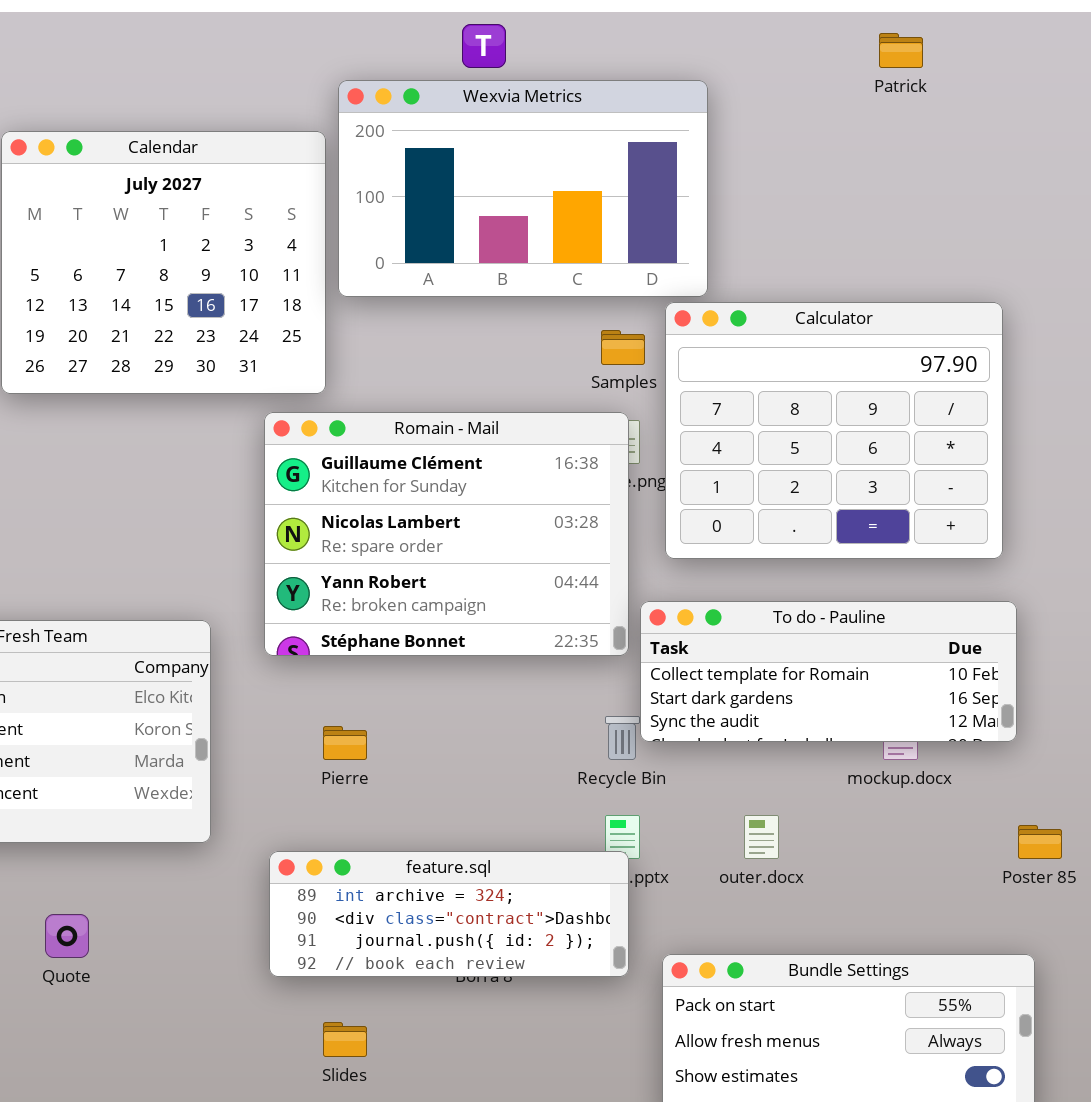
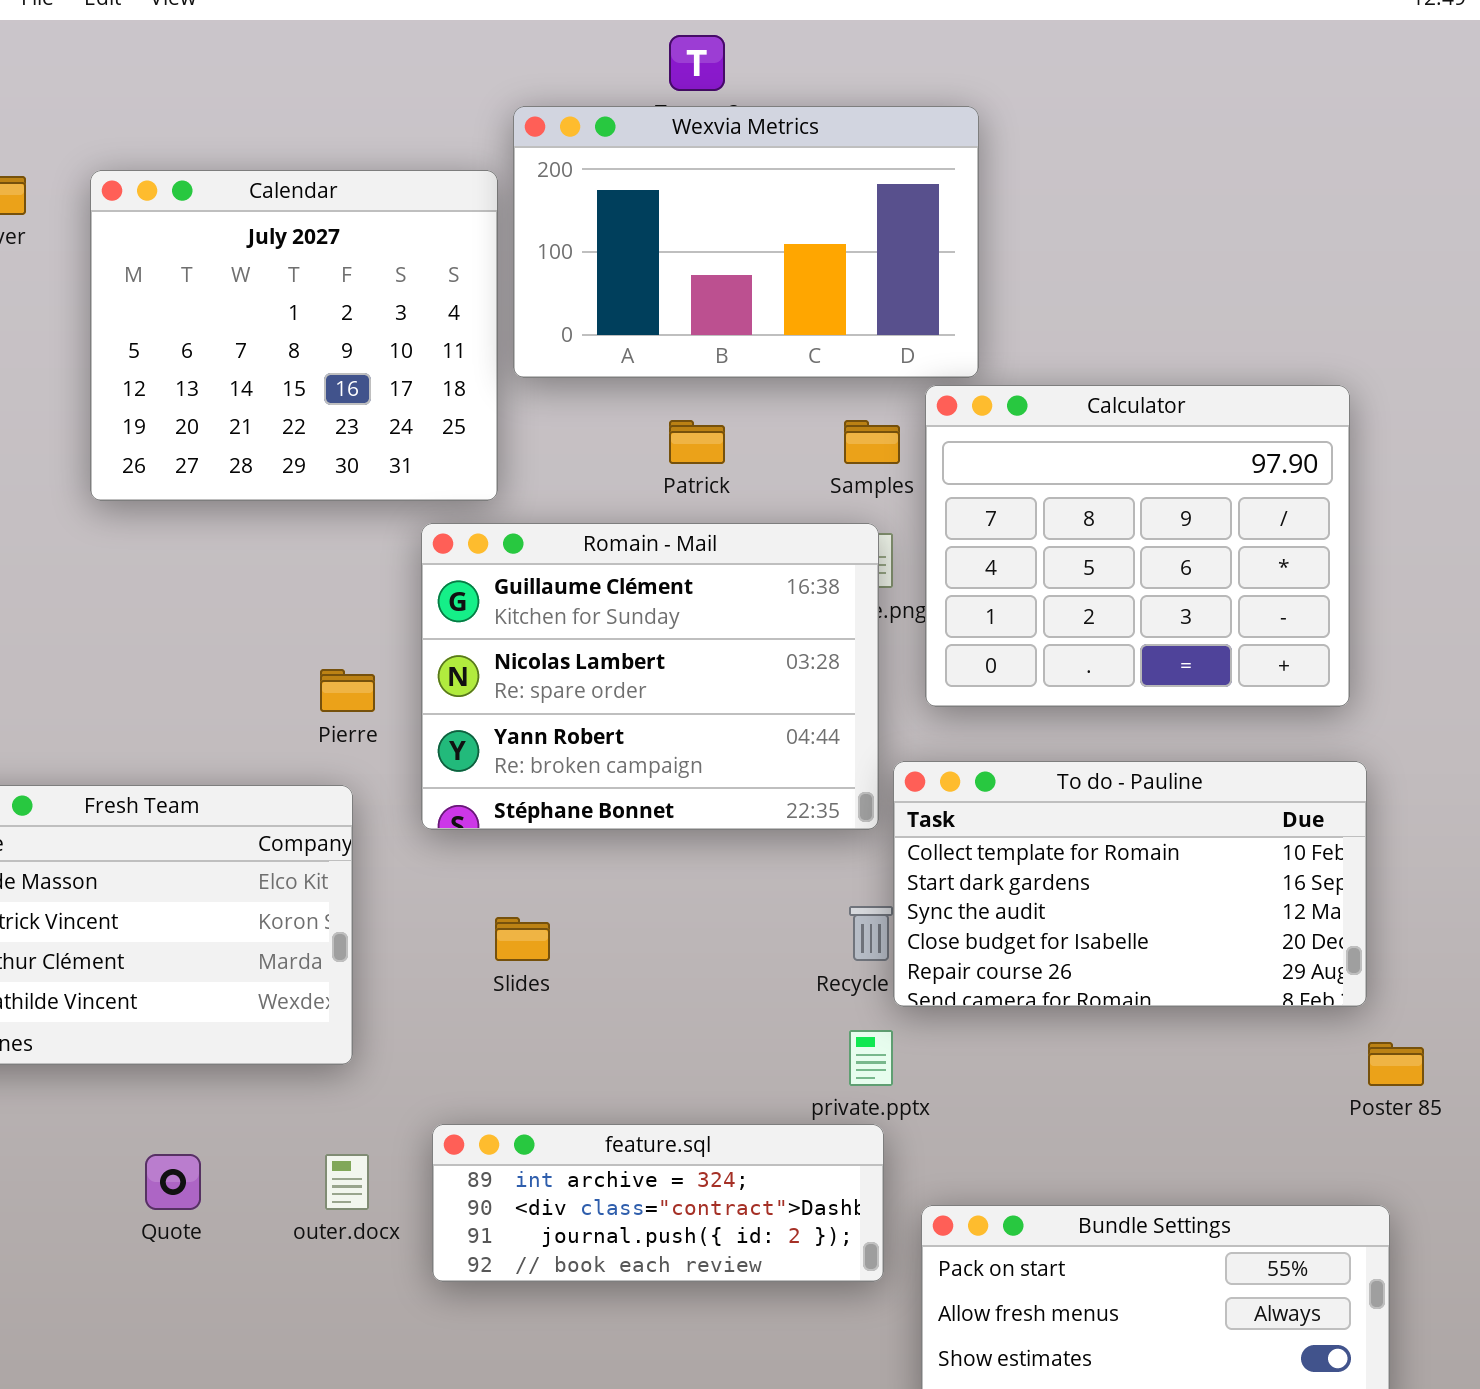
Patrick: [879,33,923,68] -> [669,420,725,464], moved
To do - Pauline: [640,601,1017,742] -> [893,761,1367,1007], resized
Pierre: [323,726,367,760] -> [320,669,375,712], moved
outer.docx: [744,815,779,859] -> [325,1154,369,1210], moved
feature.sql: [269,851,629,977] -> [432,1124,884,1282], moved
Slides: [323,1022,367,1057] -> [495,917,550,961], moved

